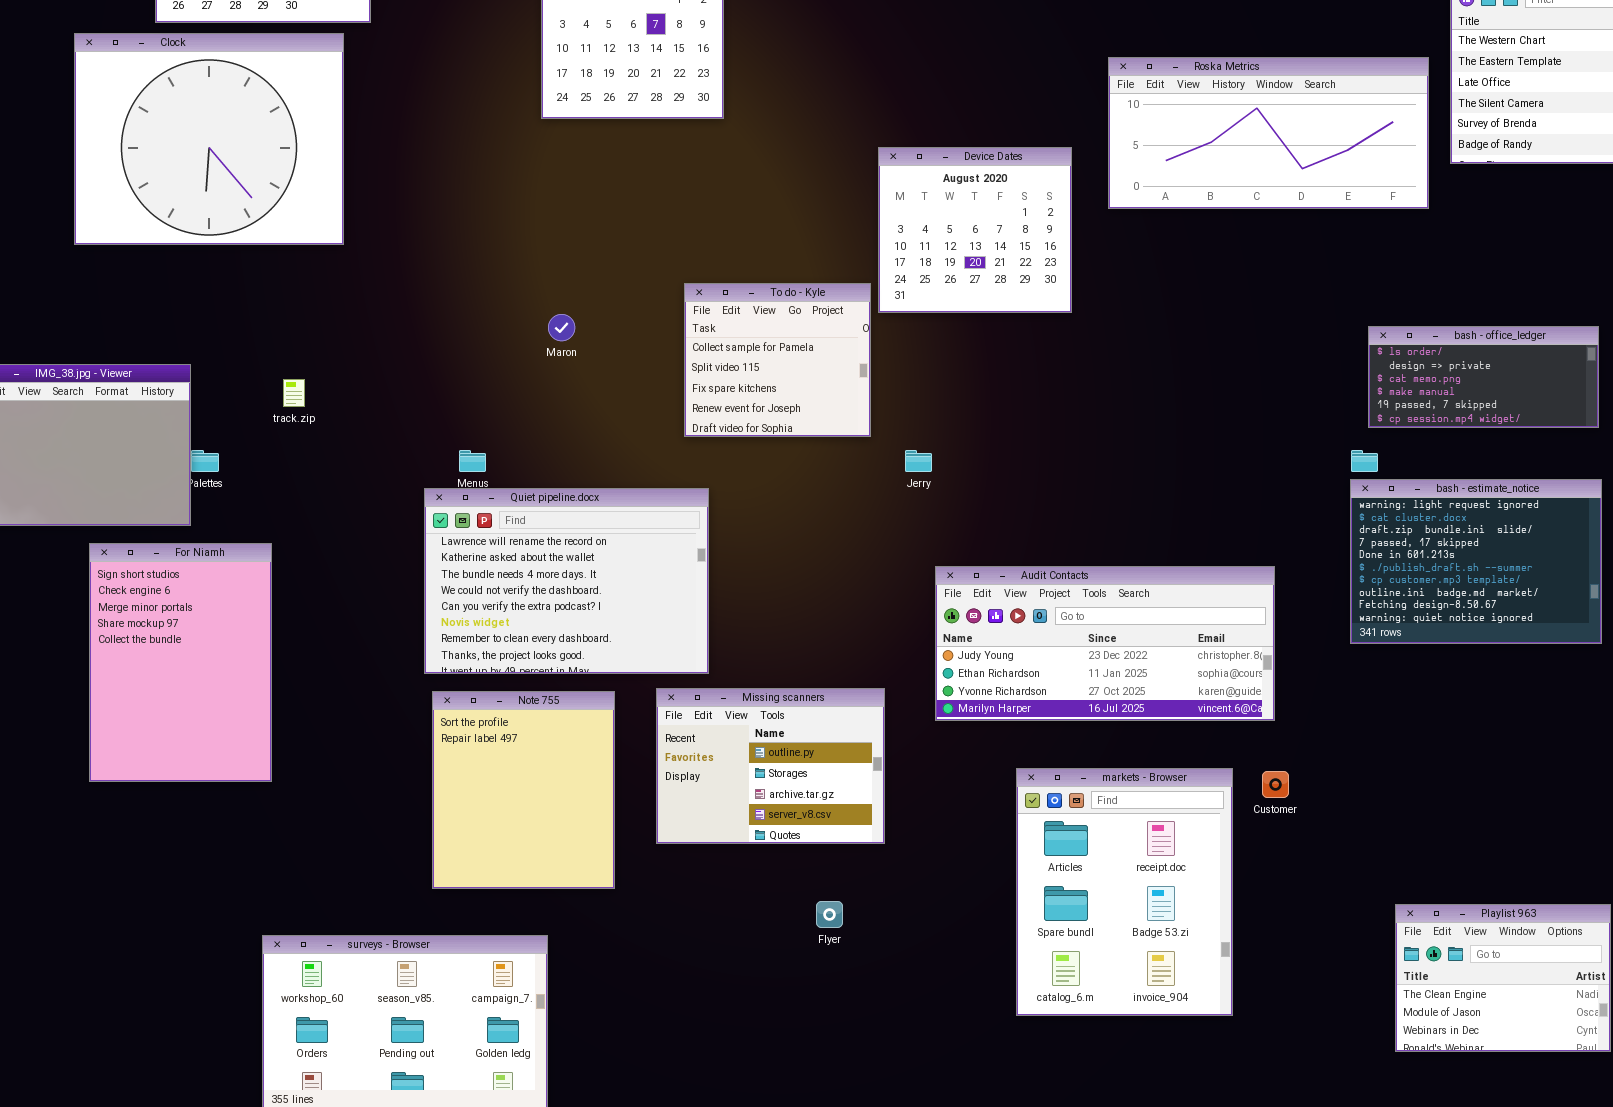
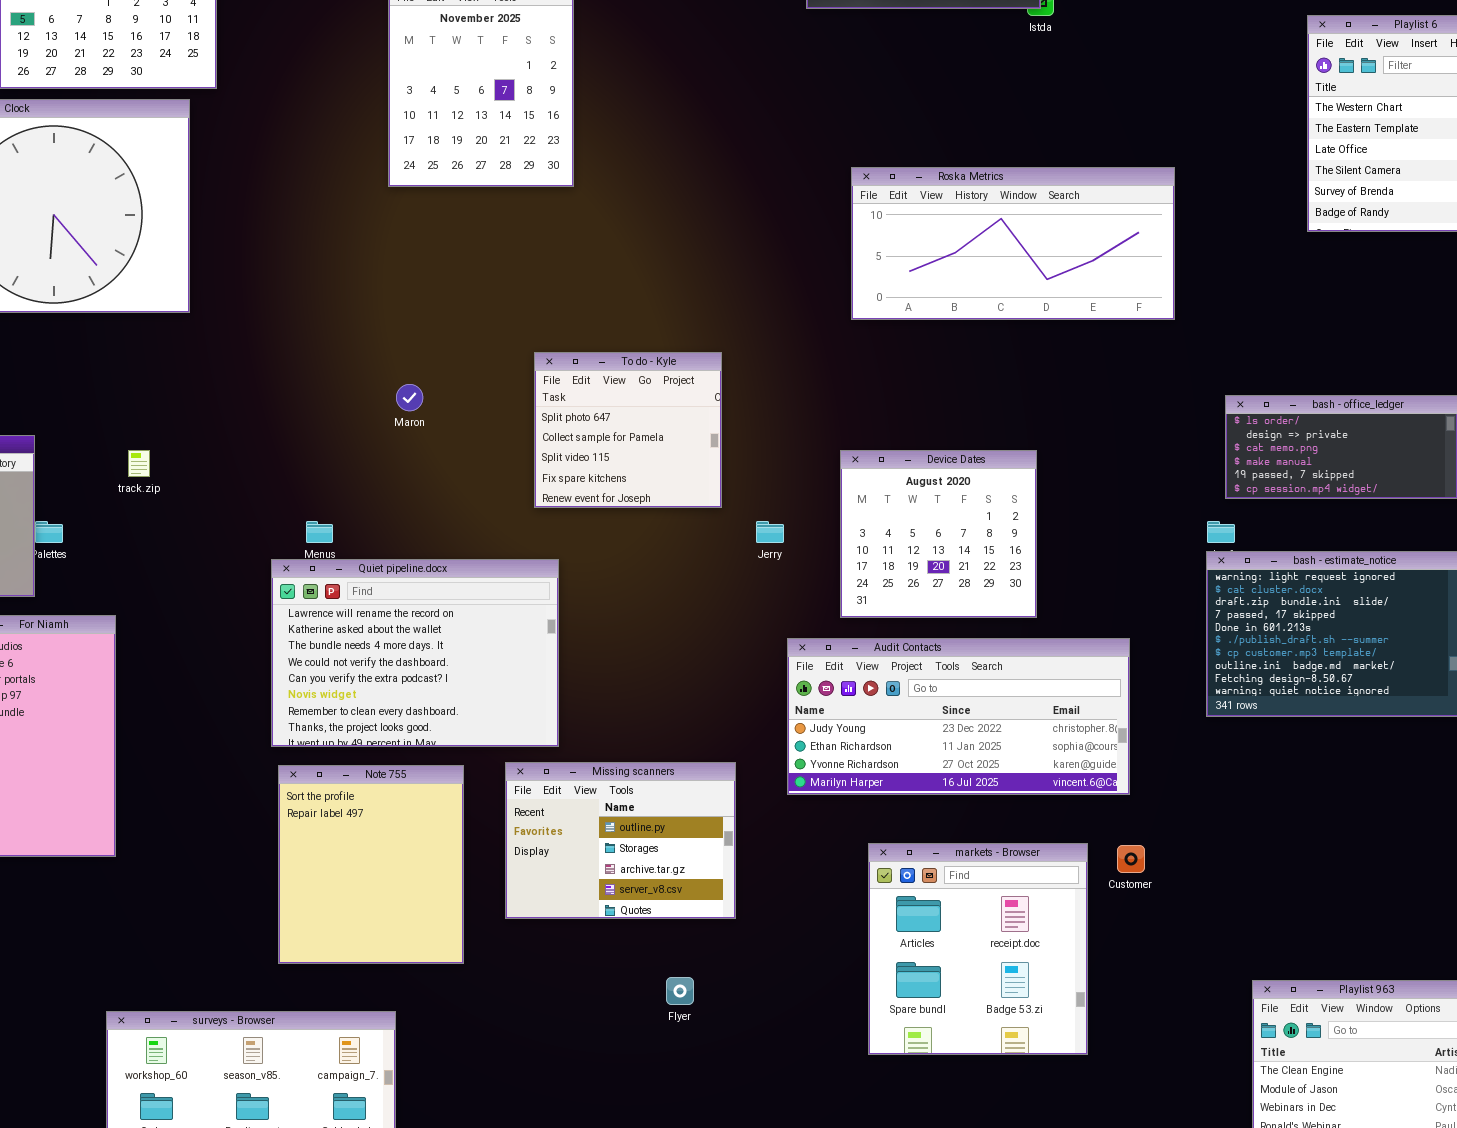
Roska Metrics: [1108,57,1429,209] -> [851,167,1175,320], moved
Device Dates: [878,147,1072,313] -> [840,450,1037,618], moved
To do - Kyle: [684,283,871,437] -> [534,352,722,508], scrolled up 1 row
markets - Browser: [1016,768,1233,1016] -> [868,843,1088,1055], resized

